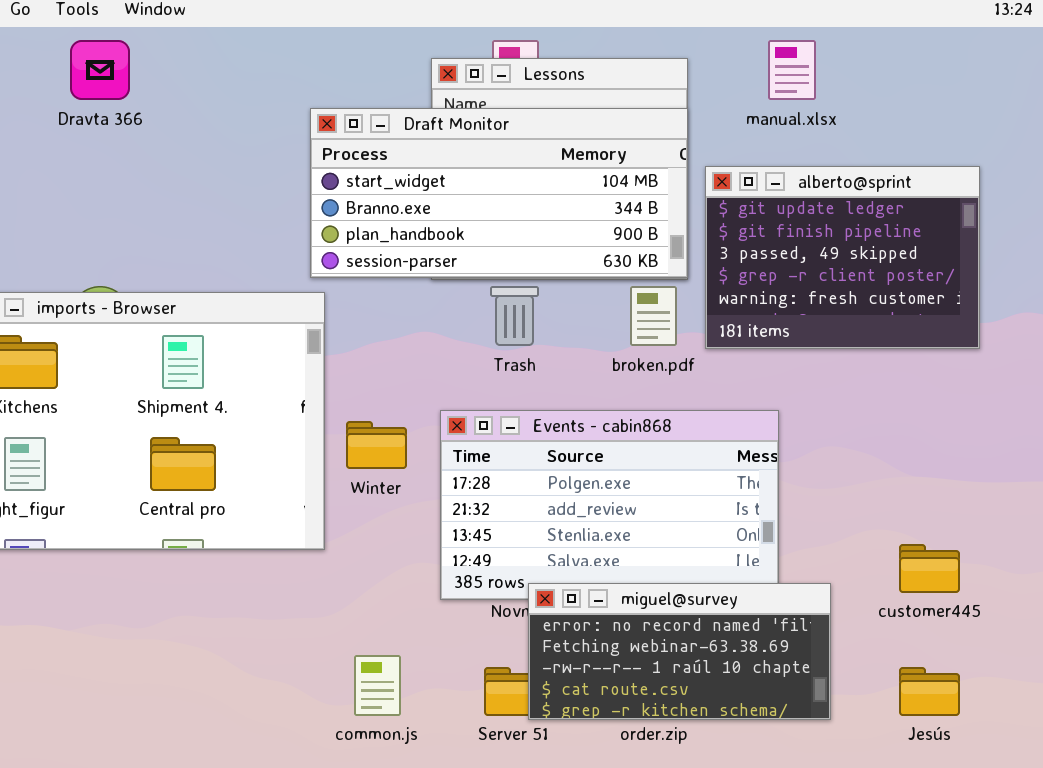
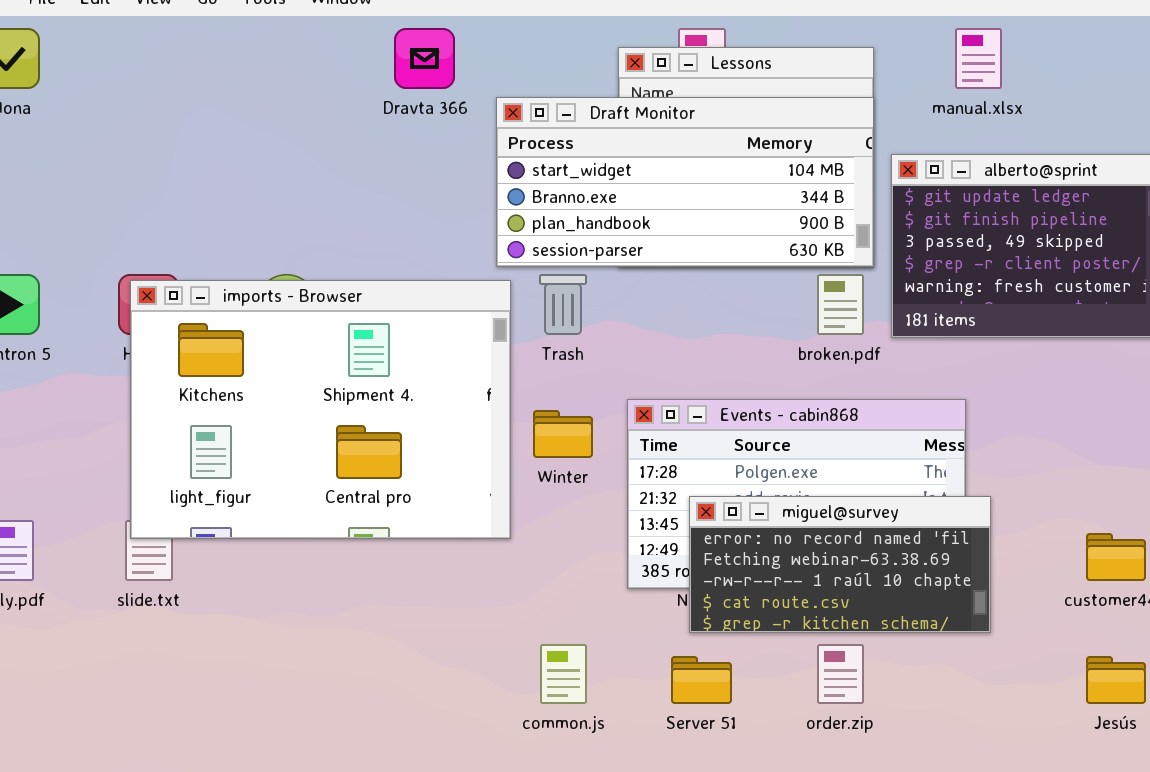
Dravta 366: [70,40,130,100] -> [394,28,455,89], moved
Trash: [490,286,539,346] -> [539,274,587,335], moved
miguel@survey: [528,583,831,720] -> [689,496,991,633], moved

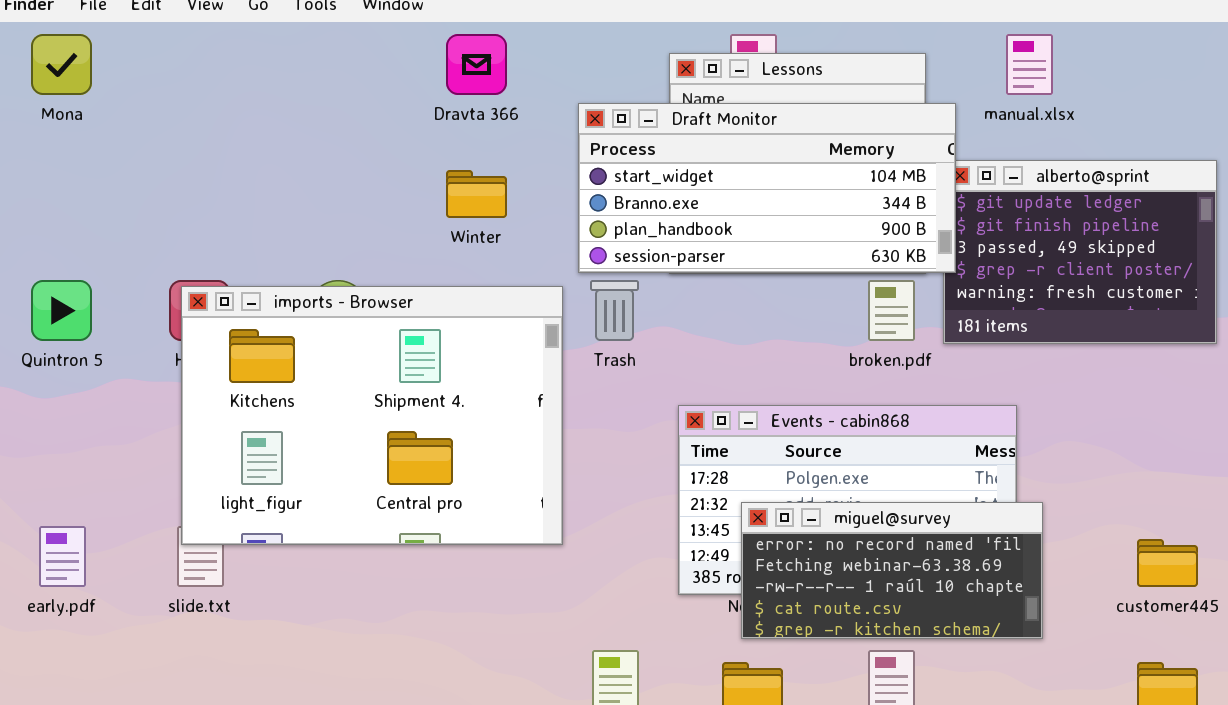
Draft Monitor: [496,97,874,267] -> [578,103,956,273], moved
Winter: [533,410,593,458] -> [446,170,507,218], moved

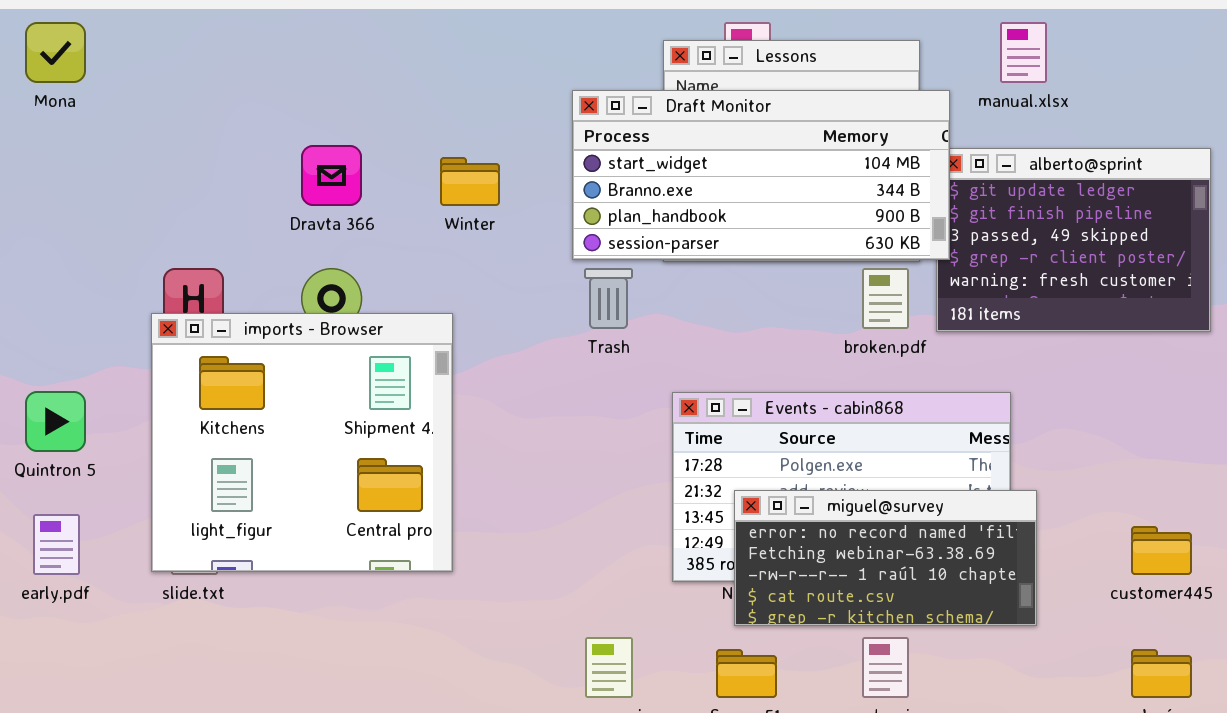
Dravta 366: [446,34,507,95] -> [301,145,362,206], moved
Quintron 5: [31,280,92,341] -> [25,391,86,452], moved
imports - Browser: [181,286,563,545] -> [151,313,453,572], moved, resized

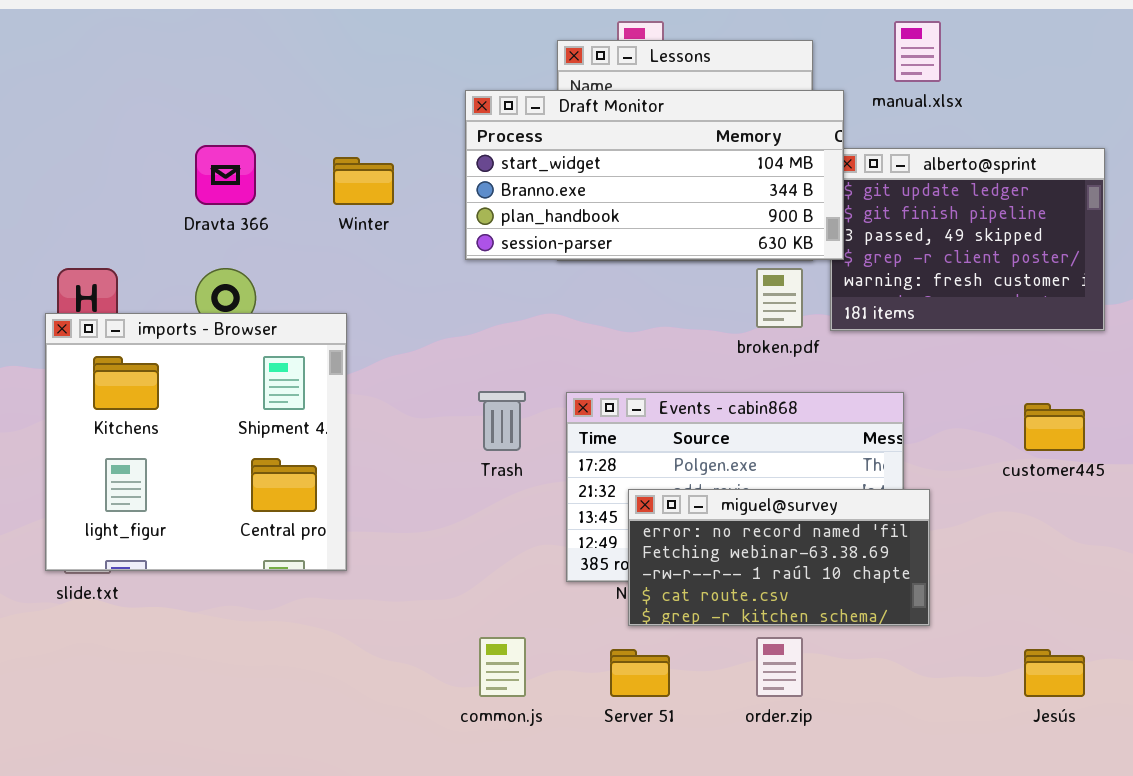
Trash: [584,268,633,329] -> [478,391,526,451], moved
customer445: [1131,526,1192,575] -> [1024,403,1085,451], moved

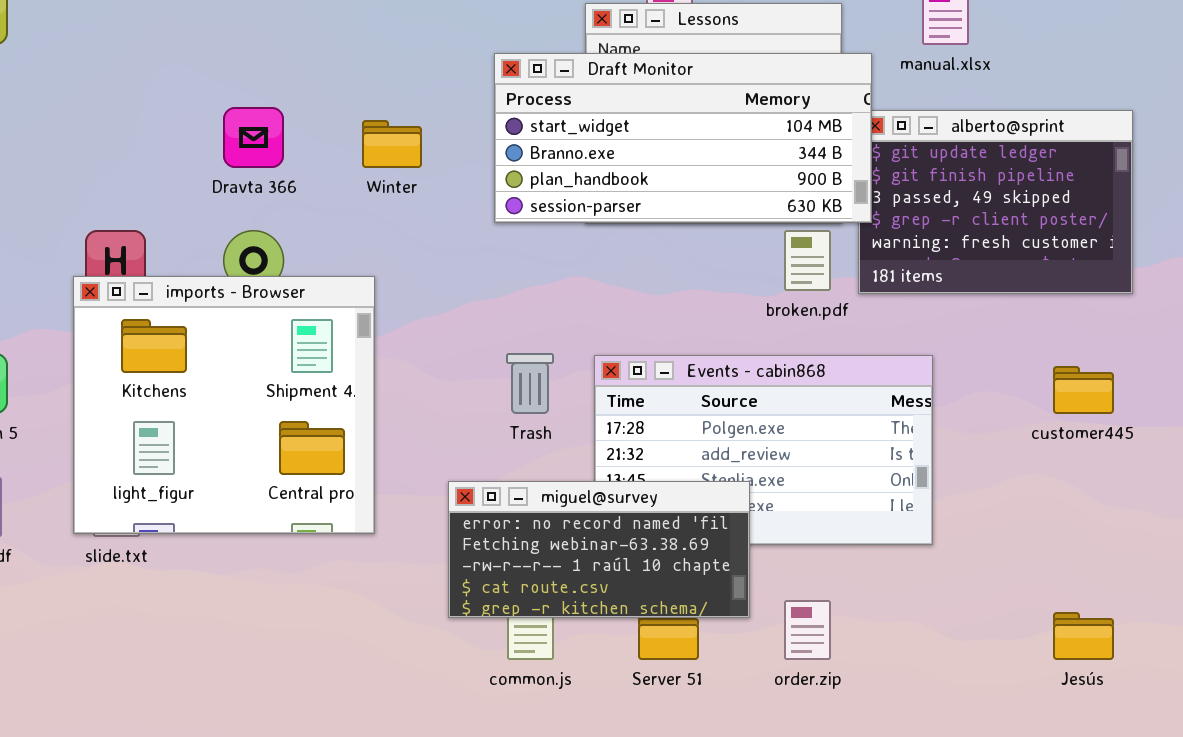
miguel@survey: [628,489,930,626] -> [448,481,750,618], moved

